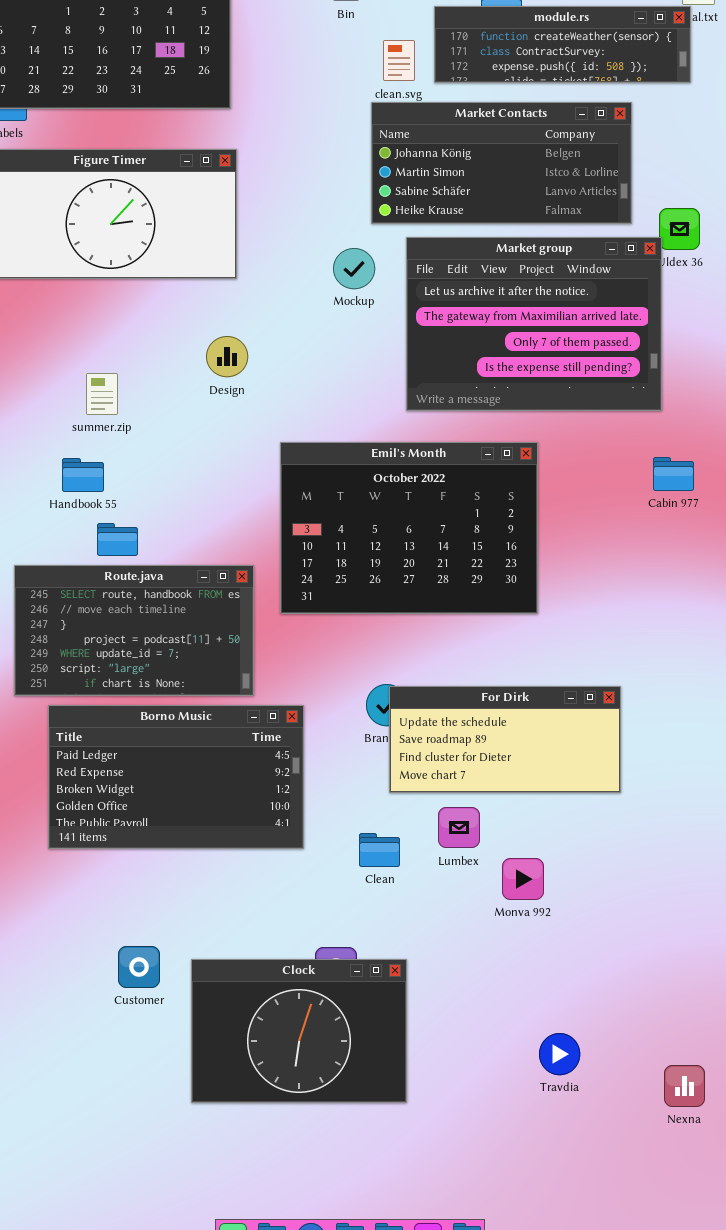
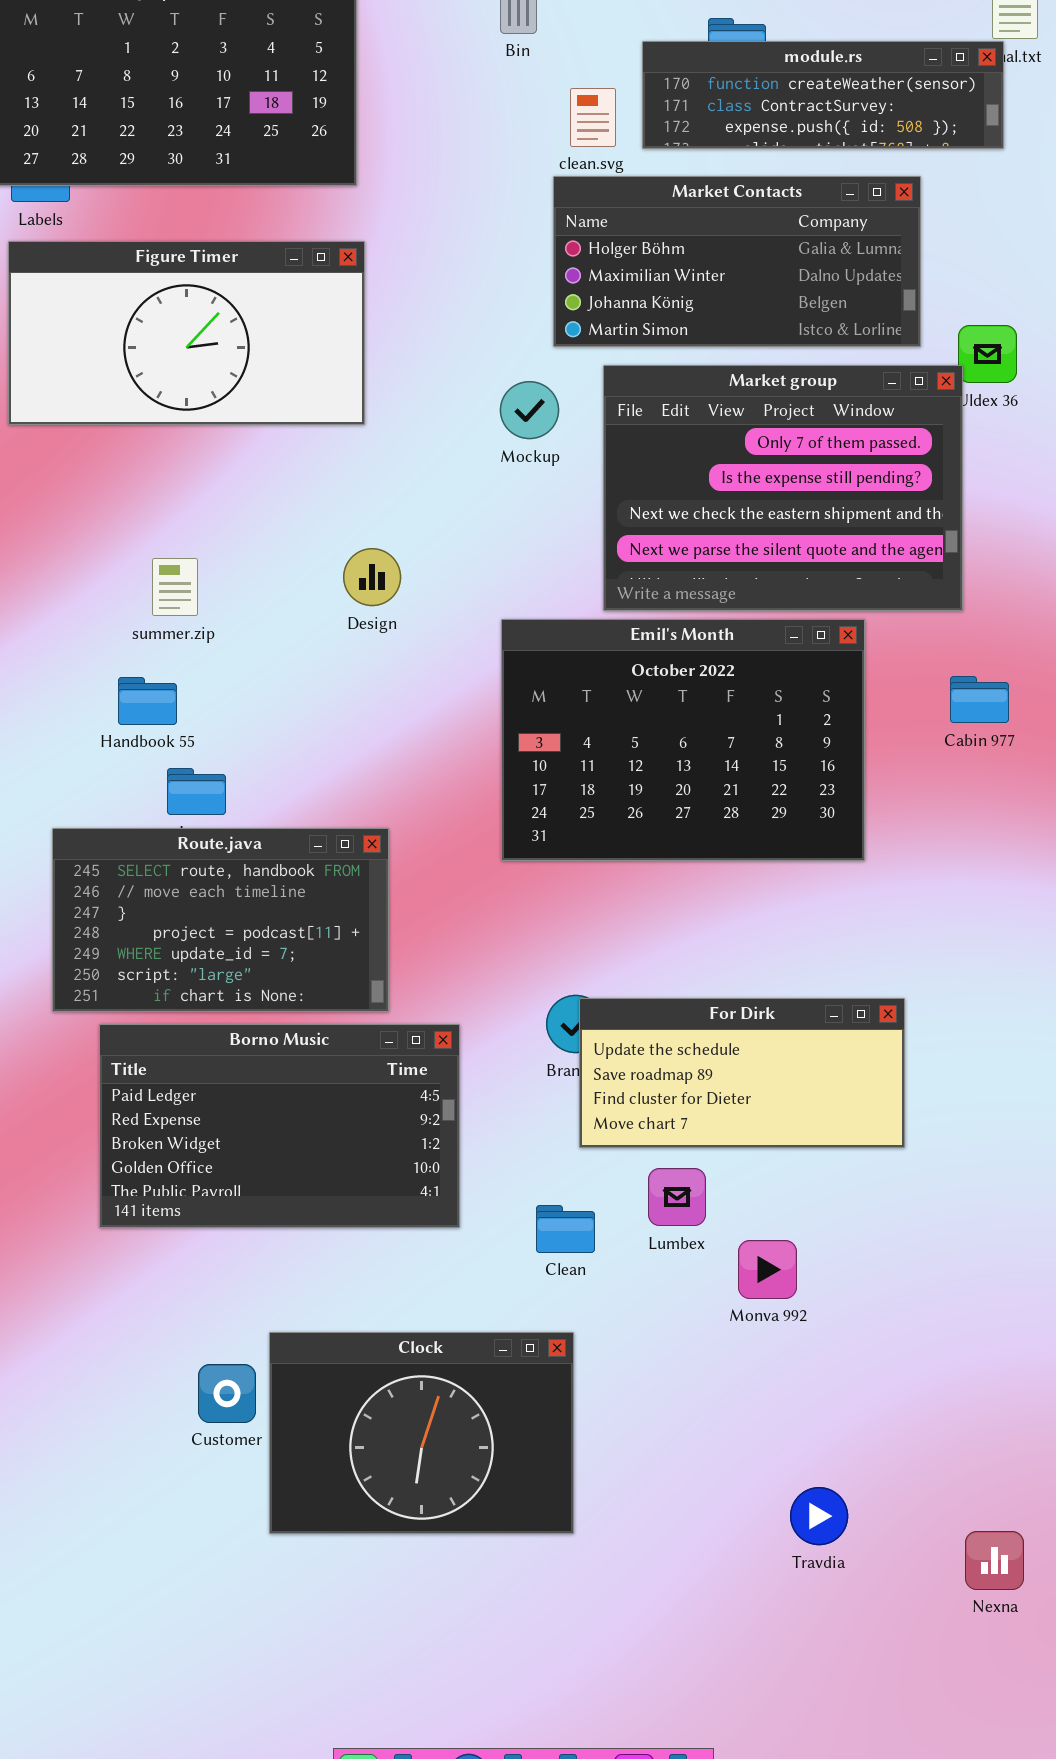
Market Contacts: [371,102,632,224] -> [553,176,921,347], scrolled up 2 rows
Market group: [406,237,662,411] -> [603,365,963,611], scrolled down 2 rows
Design: [206,336,248,377] -> [343,548,401,606], moved
Emil's Month: [280,442,538,614] -> [501,619,865,861], moved
Clock: [191,959,407,1103] -> [269,1332,574,1534], moved

